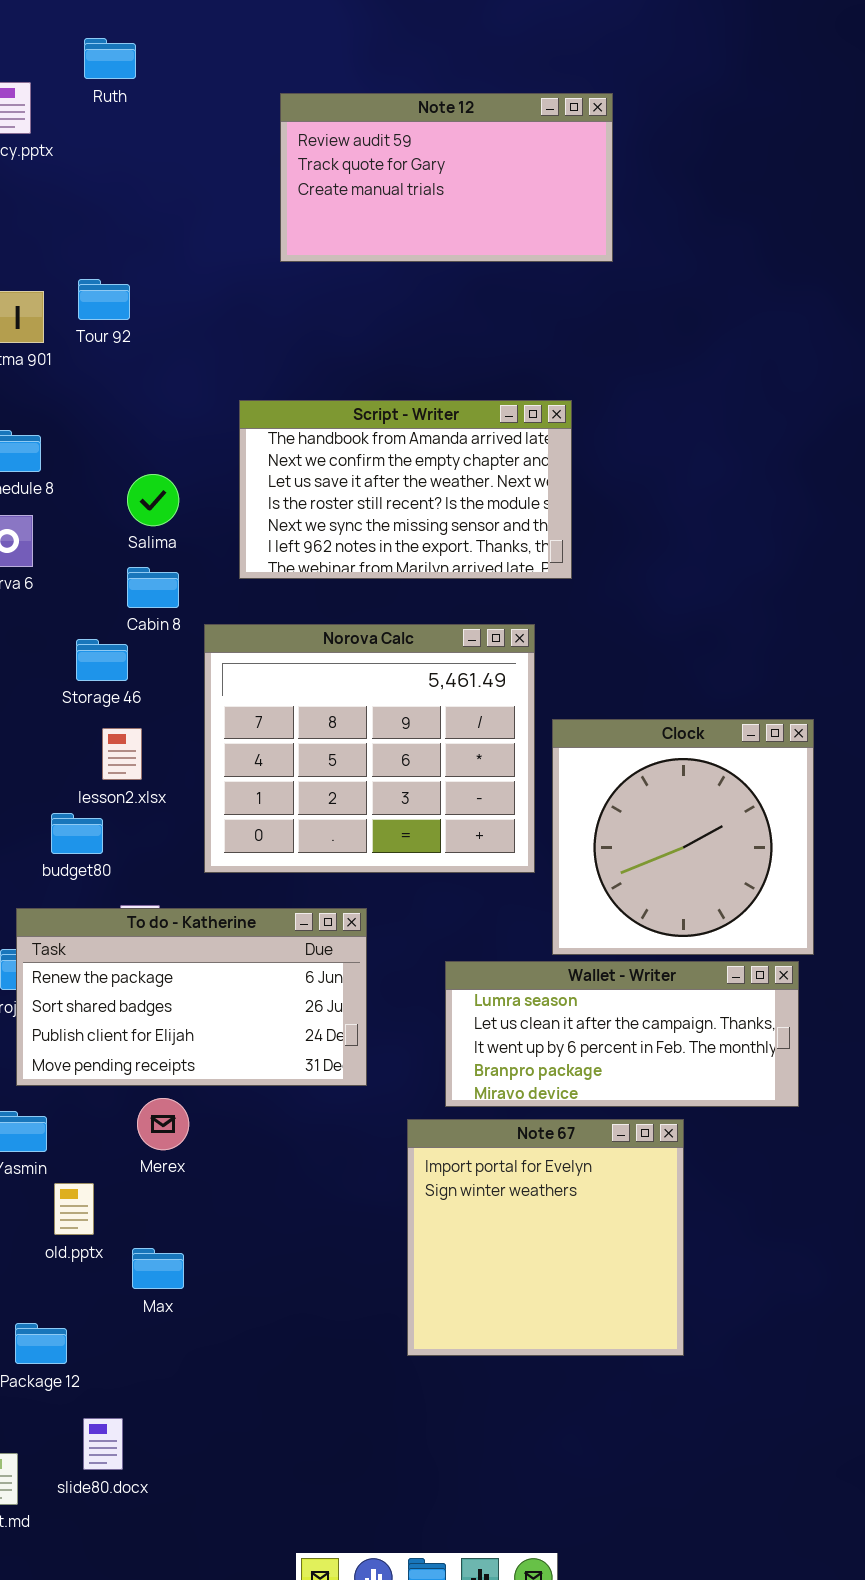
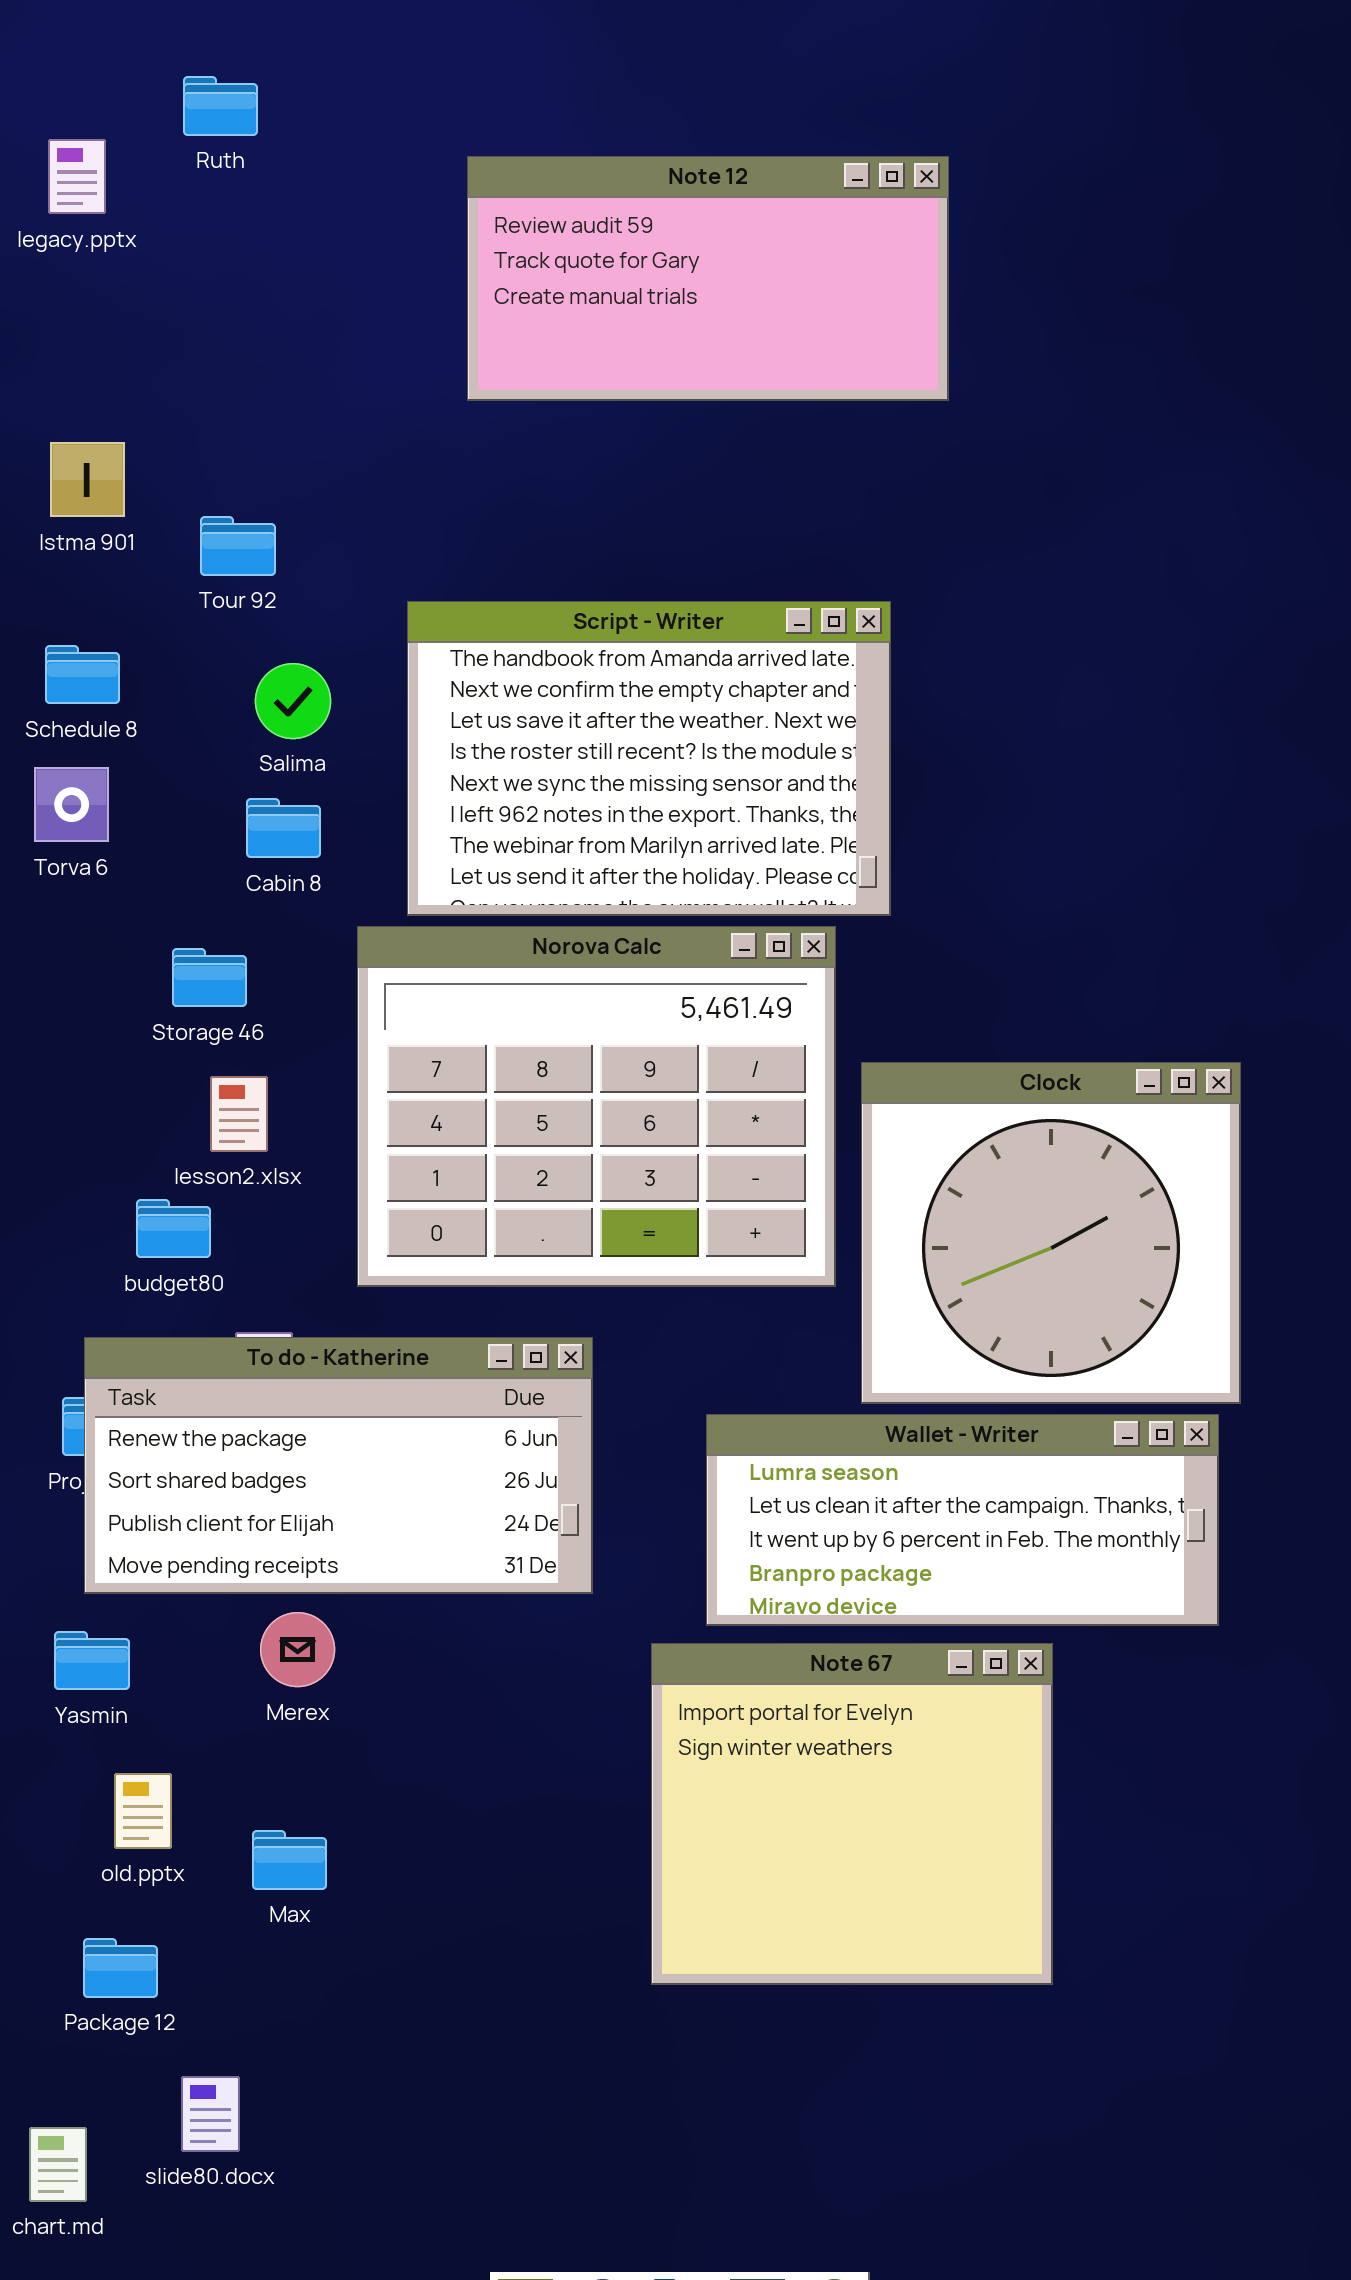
Tour 92: [78,279,130,320] -> [200,516,276,576], moved
Script - Writer: [239,400,572,579] -> [407,601,891,916], resized
Salima: [127,474,179,526] -> [255,663,331,739], moved
Cabin 8: [127,567,179,608] -> [246,798,321,858], moved
old.pptx: [54,1183,94,1235] -> [114,1773,172,1849], moved

